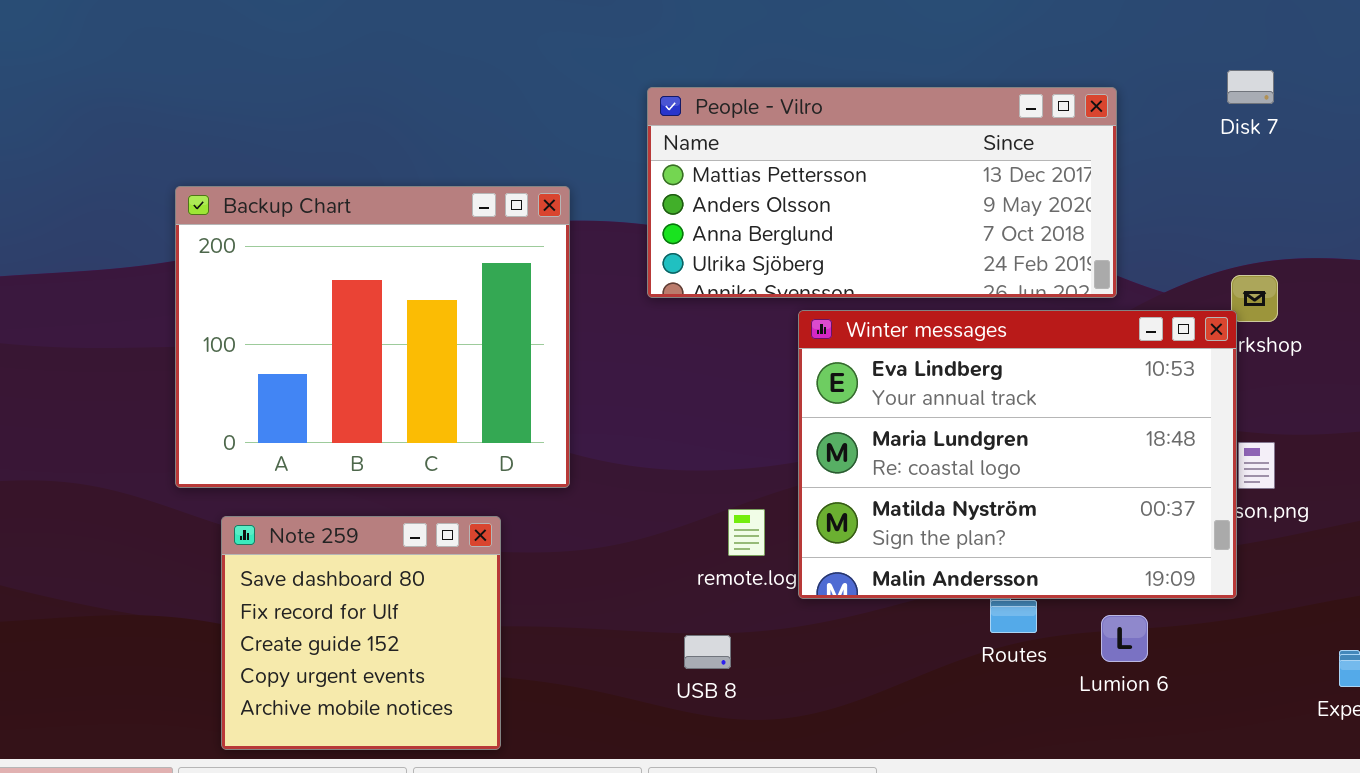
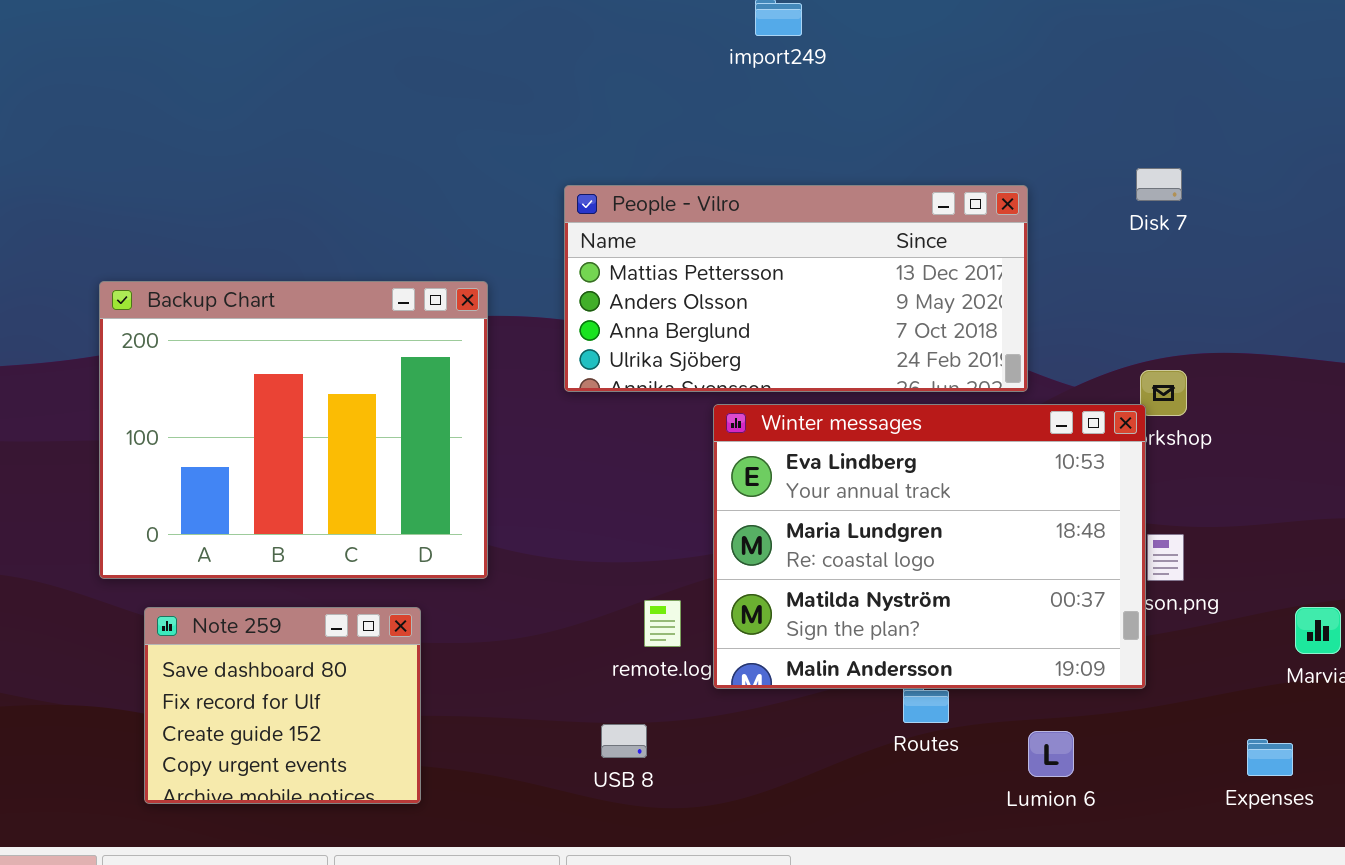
Note 259: [221,516,501,750] -> [144,607,421,804], resized
Lumion 6: [1101,615,1148,662] -> [1028,731,1074,777], moved

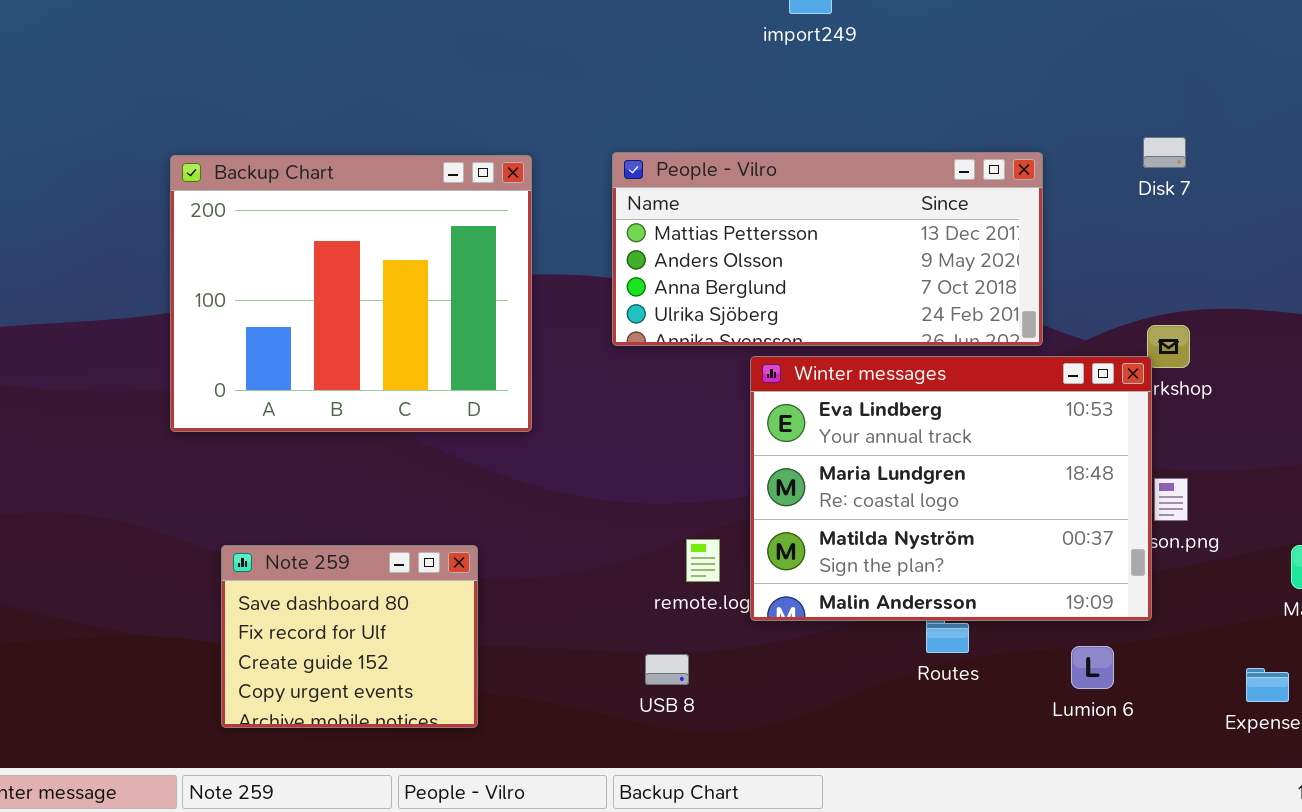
Backup Chart: [99,281,488,579] -> [170,155,532,432], moved
Lumion 6: [1028,731,1074,777] -> [1071,646,1114,689], moved

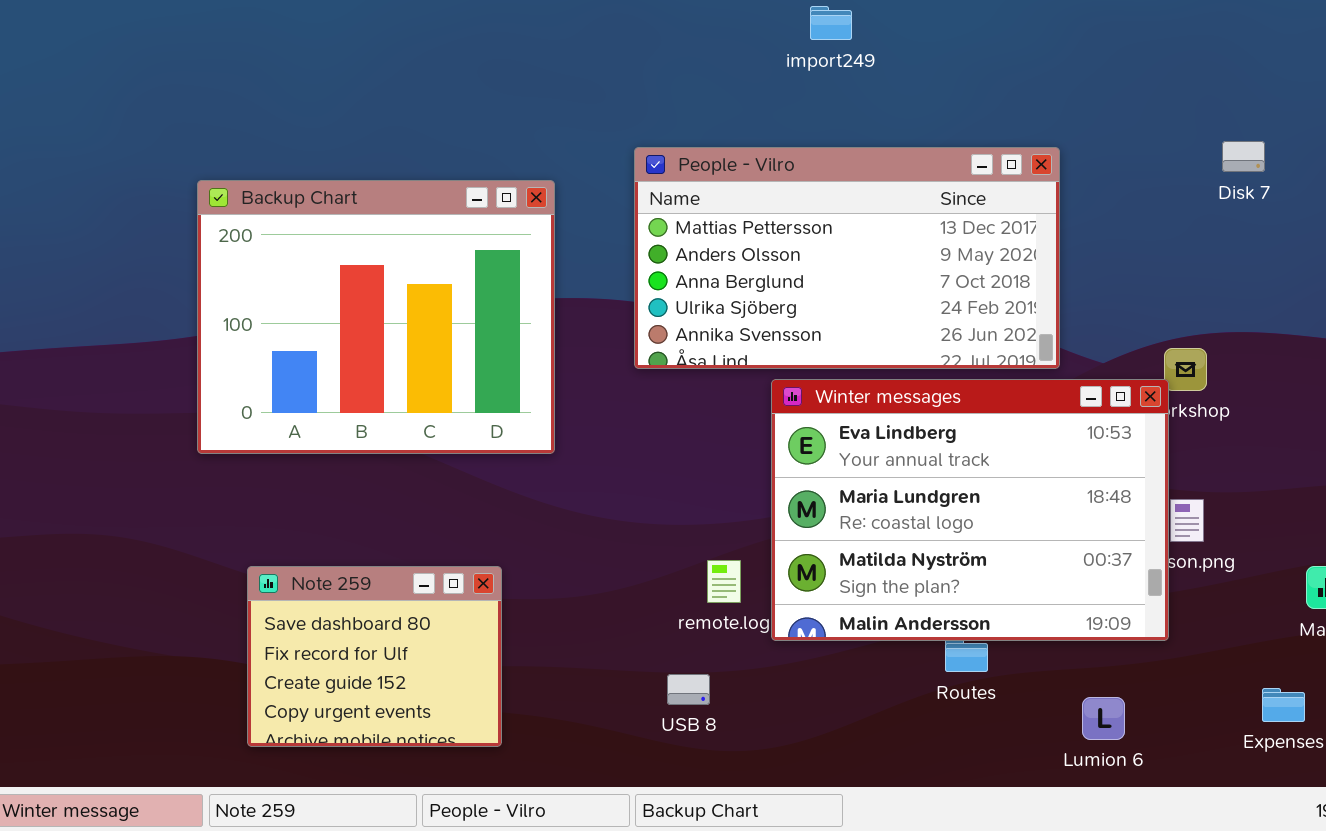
Disk 7: [1143,137,1186,168] -> [1222,141,1265,172], moved
People - Vilro: [612,152,1043,346] -> [634,147,1060,369], resized
Lumion 6: [1071,646,1114,689] -> [1082,697,1125,740], moved

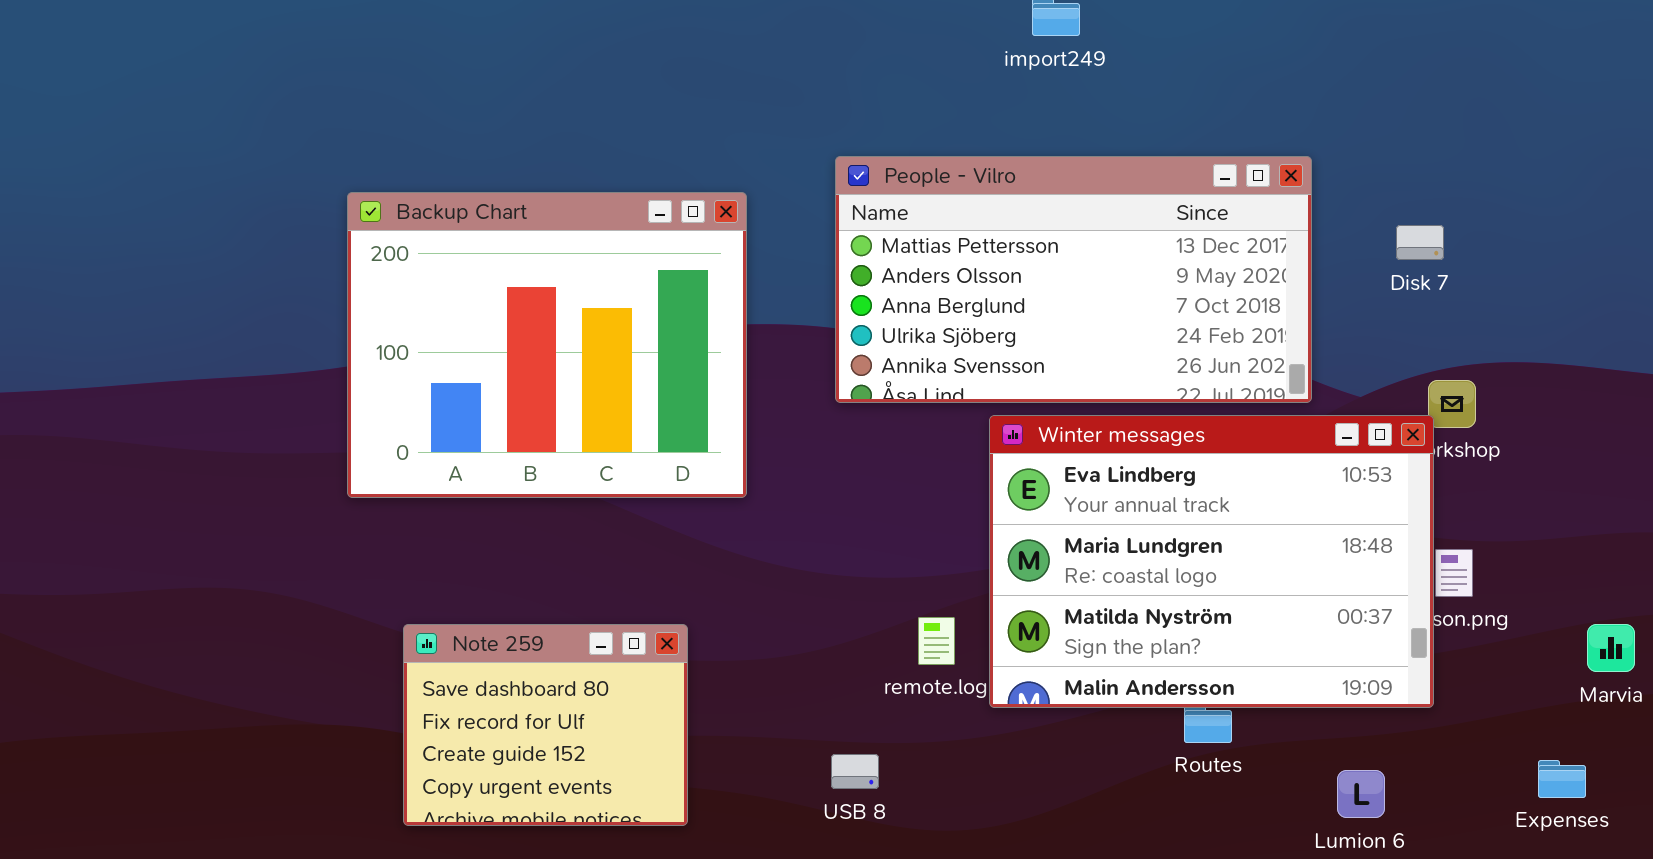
Disk 7: [1222,141,1265,172] -> [1396,225,1444,260], moved
USB 8: [667,674,710,705] -> [831,754,879,789], moved

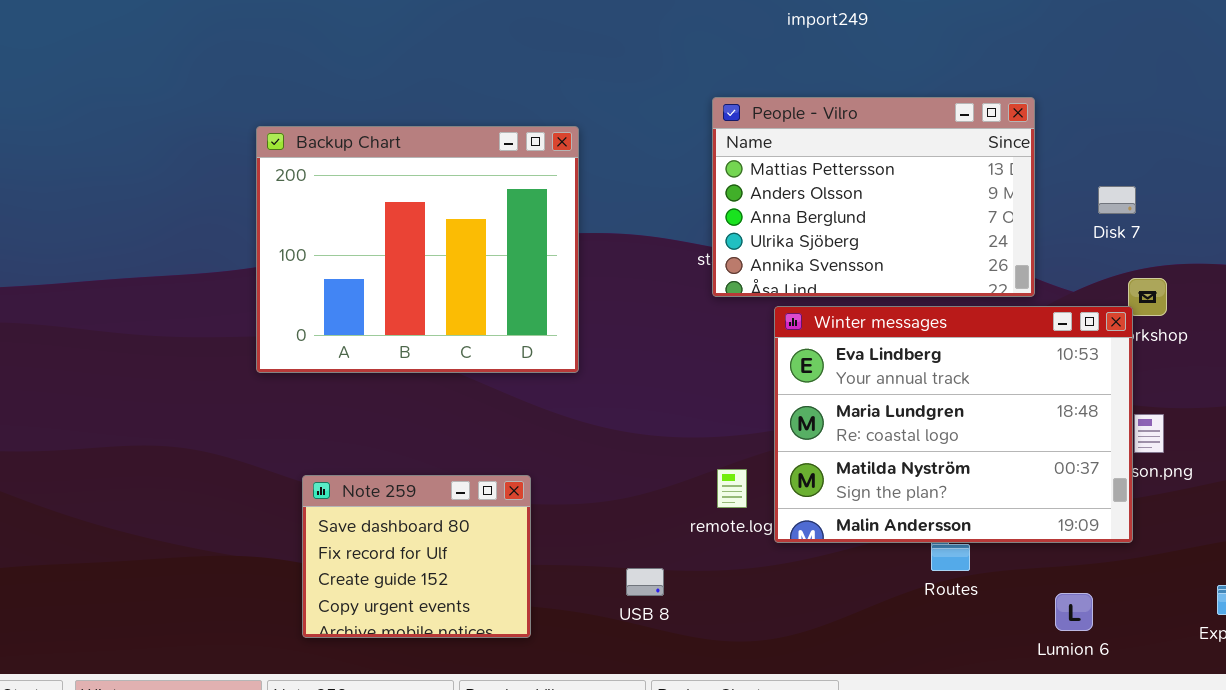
People - Vilro: [835,156,1312,403] -> [712,97,1035,297], resized
Disk 7: [1396,225,1444,260] -> [1098,186,1136,214], moved
USB 8: [831,754,879,789] -> [626,568,664,596], moved

